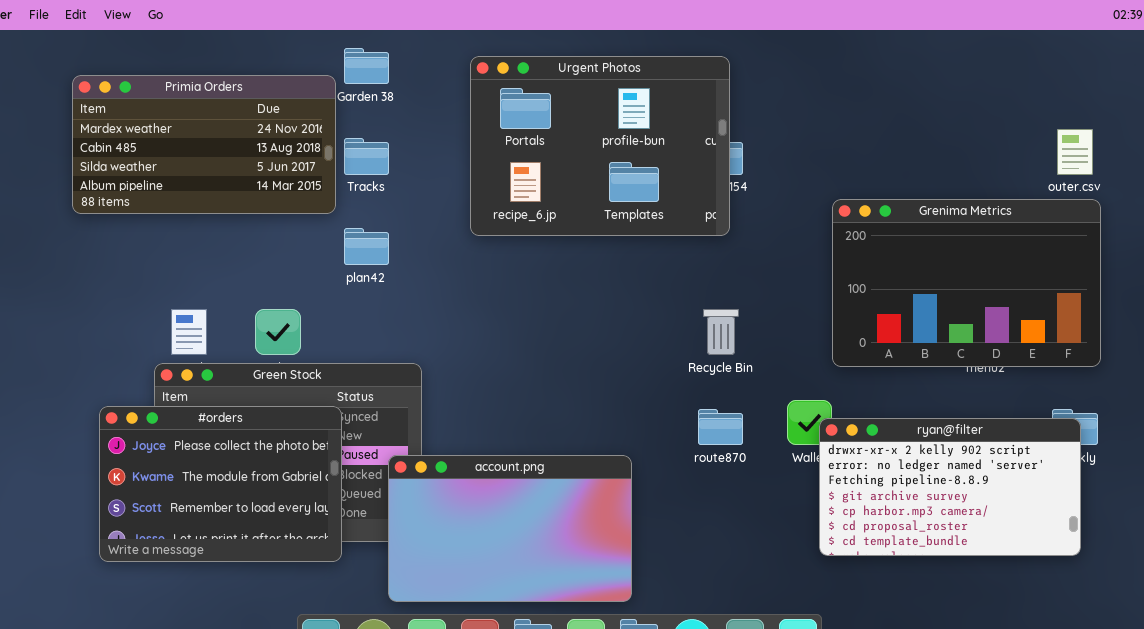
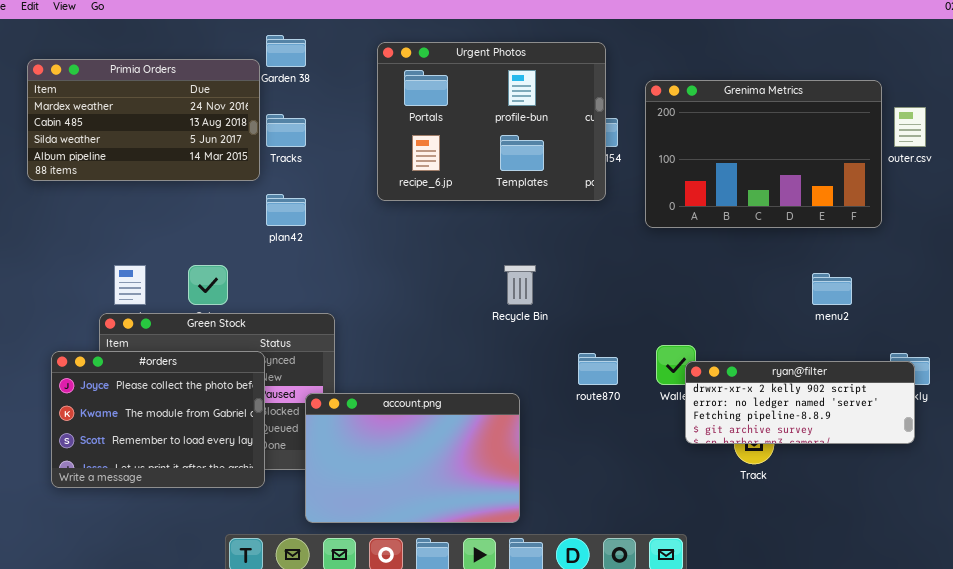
Grenima Metrics: [832,199,1101,367] -> [645,80,882,228], moved
Recycle Bin: [703,309,739,355] -> [504,265,536,305], moved
ryan@filter: [819,418,1081,556] -> [685,361,915,444], resized

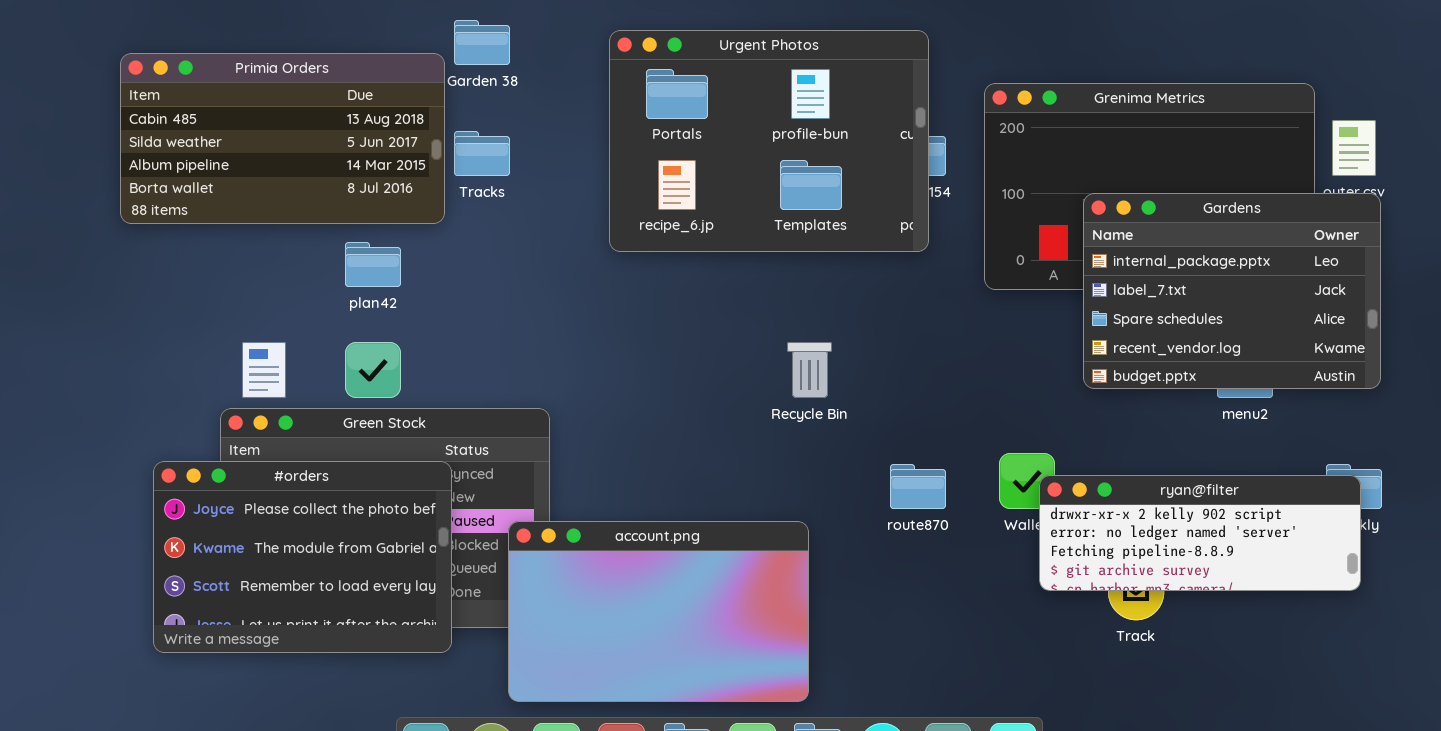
Primia Orders: [27,59,260,181] -> [120,53,445,224], scrolled down 1 row
Gardens: none -> [1083,193,1381,389], opened
plan42: [266,194,306,226] -> [345,242,401,287], moved

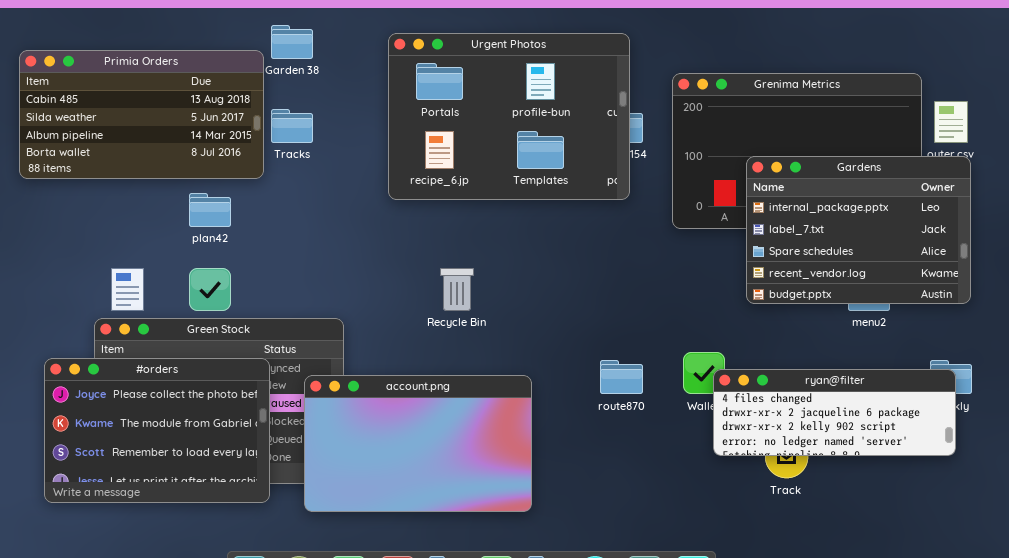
Recycle Bin: [787,342,832,398] -> [440,268,474,311], moved
ryan@filter: [1039,475,1361,591] -> [713,369,956,456], scrolled up 2 rows
account.png: [508,521,809,702] -> [304,375,532,512], moved

